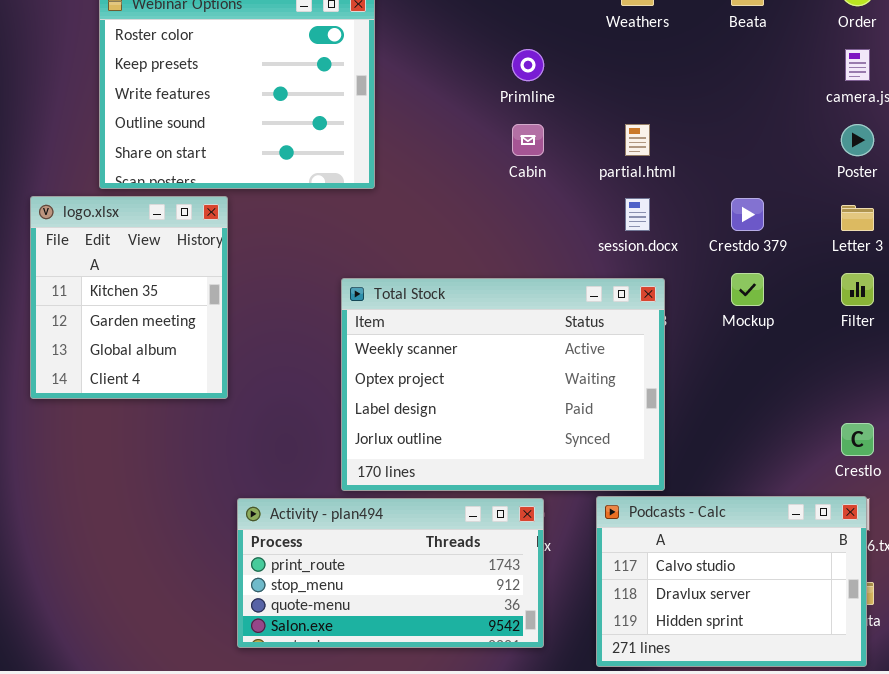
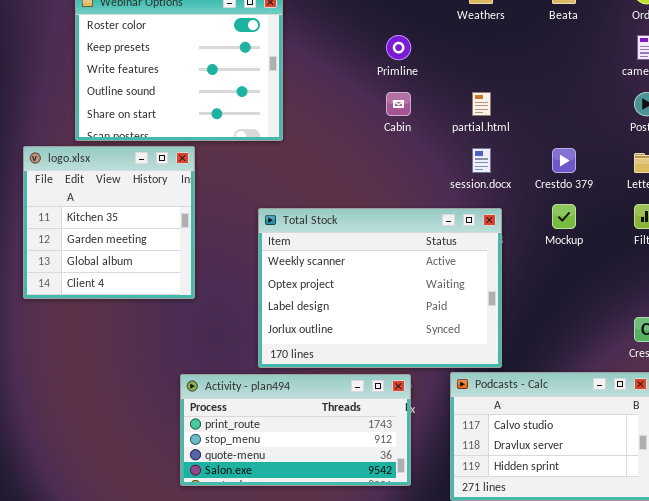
logo.xlsx: [30,196,228,399] -> [23,146,195,299], resized

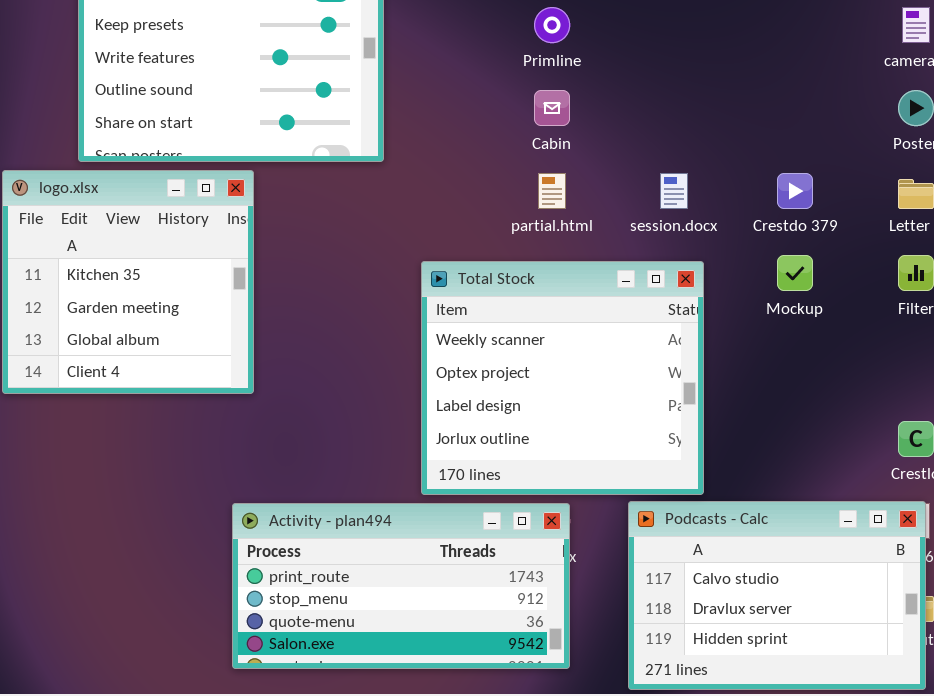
partial.html: [472,92,491,116] -> [538,173,566,209], moved
Total Stock: [258,208,502,368] -> [421,261,704,495], resized

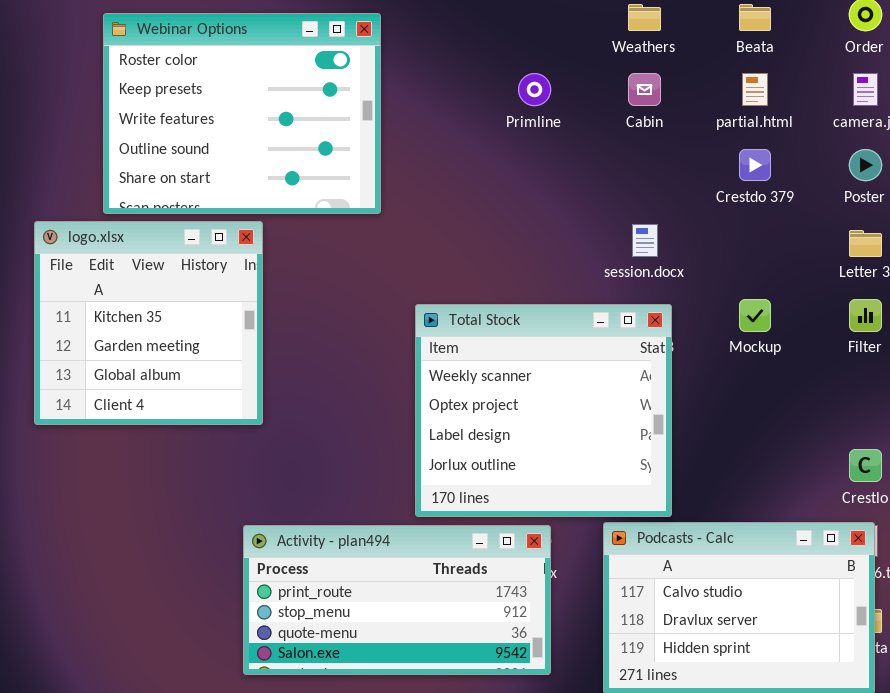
Cabin: [534,90,570,126] -> [628,73,661,106], moved
partial.html: [538,173,566,209] -> [742,73,768,106], moved
Crestdo 379: [777,173,813,209] -> [739,149,771,181], moved

